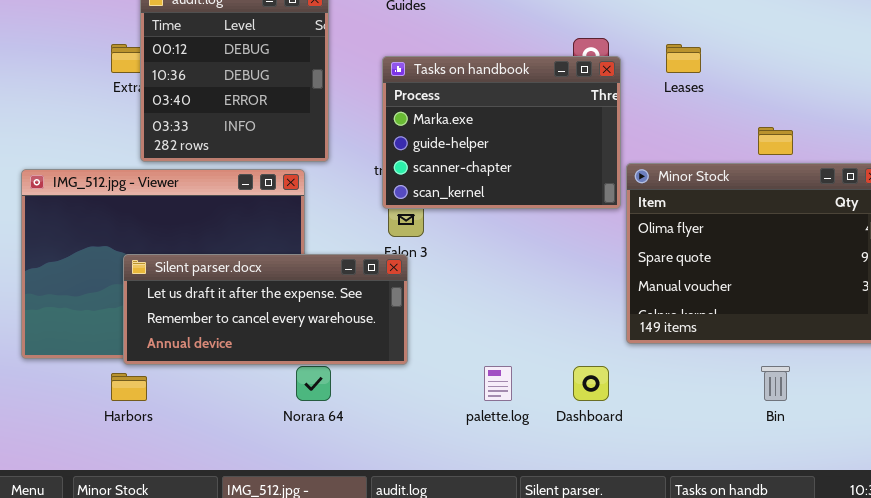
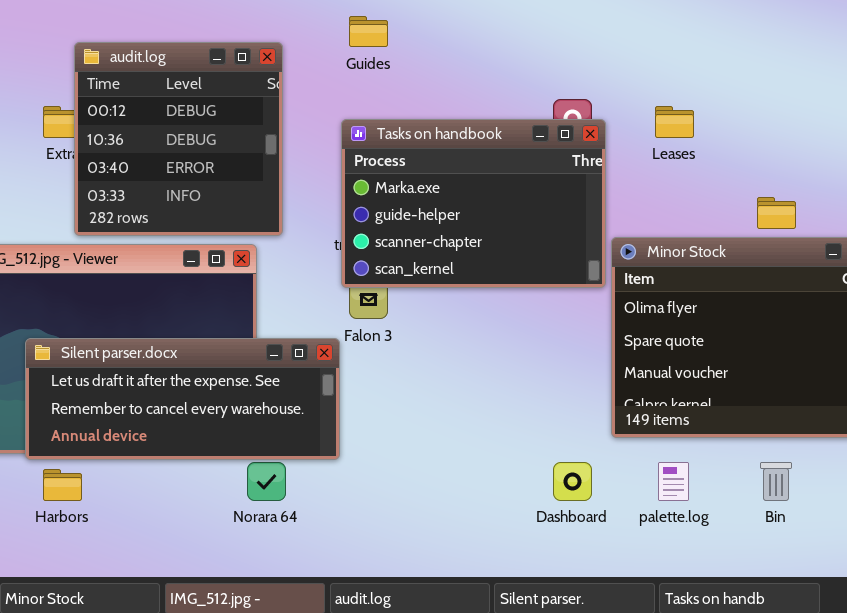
Silent parser.docx: [123,254,408,365] -> [25,338,340,460], moved
palette.log: [484,366,512,401] -> [658,462,689,501], moved

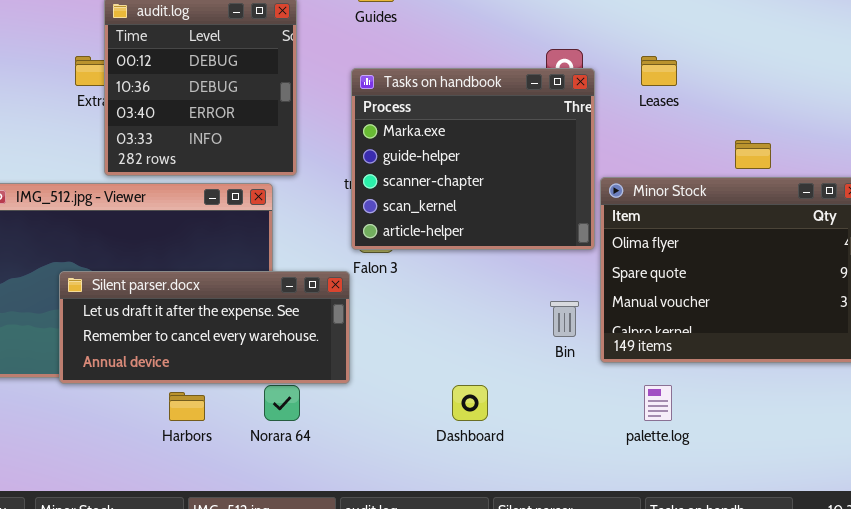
Tasks on handbook: [341,119,606,288] -> [351,68,595,250], resized
Dashboard: [553,462,592,501] -> [452,385,488,421], moved
Bin: [760,462,792,501] -> [550,301,579,337], moved
Harbors: [43,469,82,501] -> [169,392,205,421], moved

